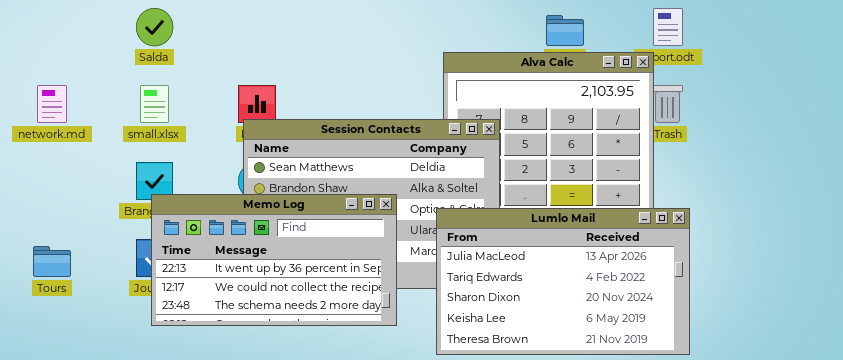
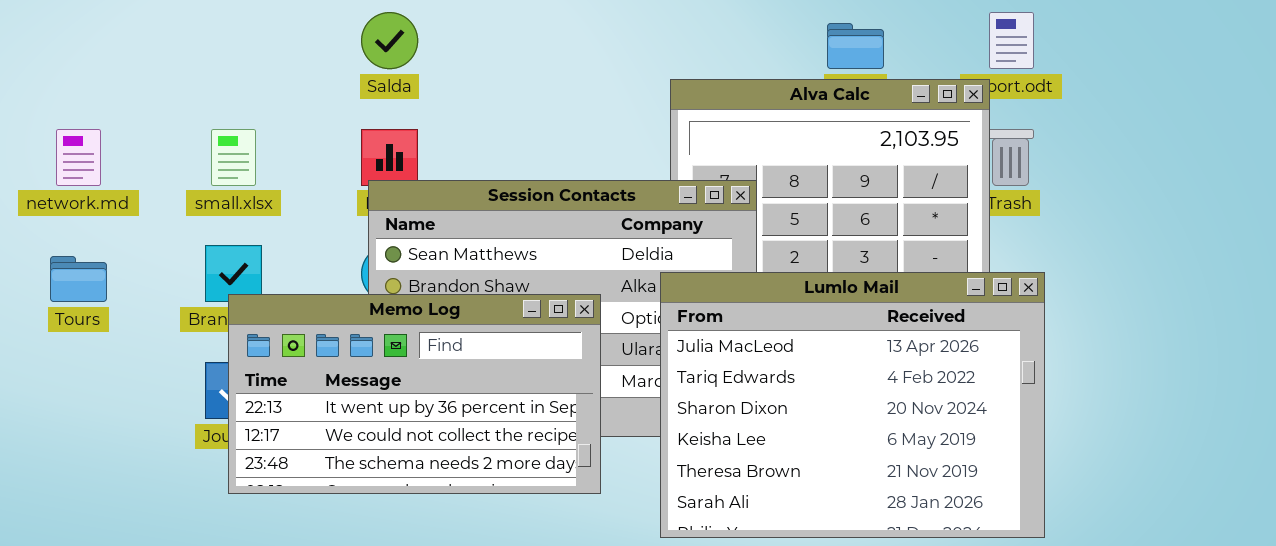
Salda: [136,8,173,46] -> [361,12,418,69], moved
Lumlo Mail: [436,208,690,355] -> [660,272,1045,538], resized
Tours: [33,246,71,277] -> [50,256,107,302], moved

